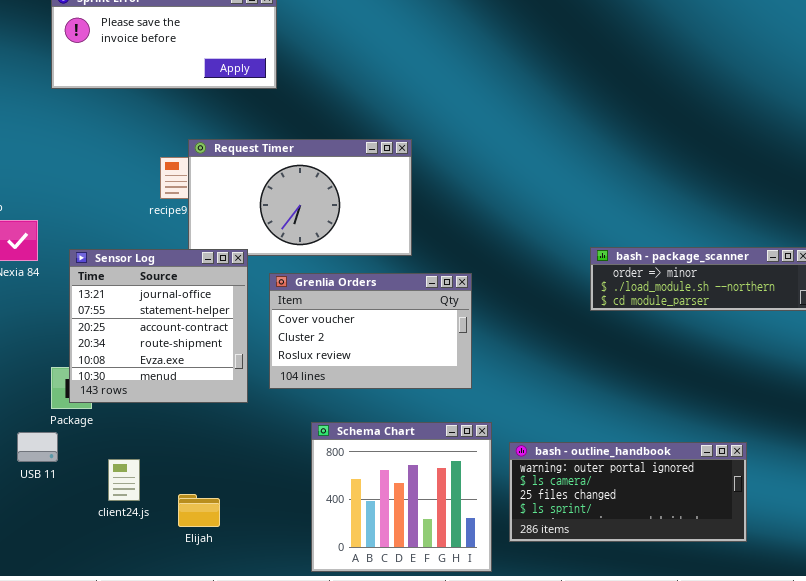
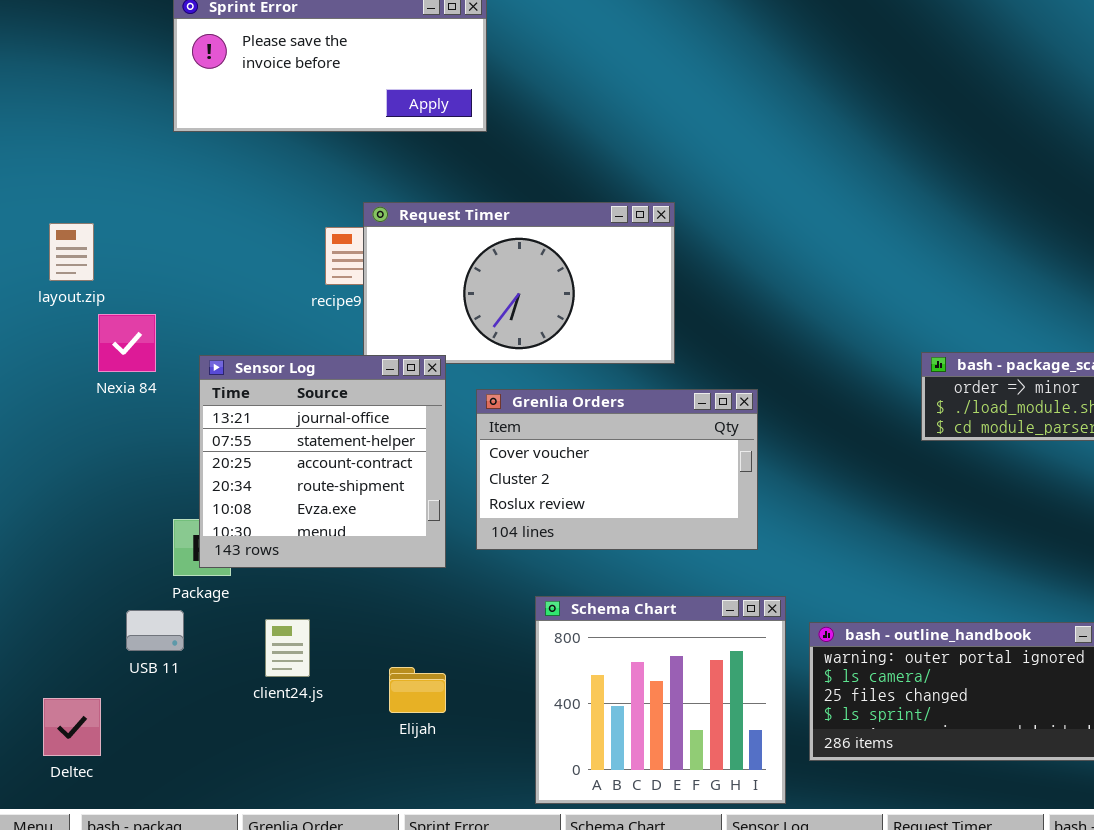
client24.js: [108,459,140,501] -> [265,619,310,677], moved
Elijah: [178,494,220,527] -> [389,667,446,713], moved

